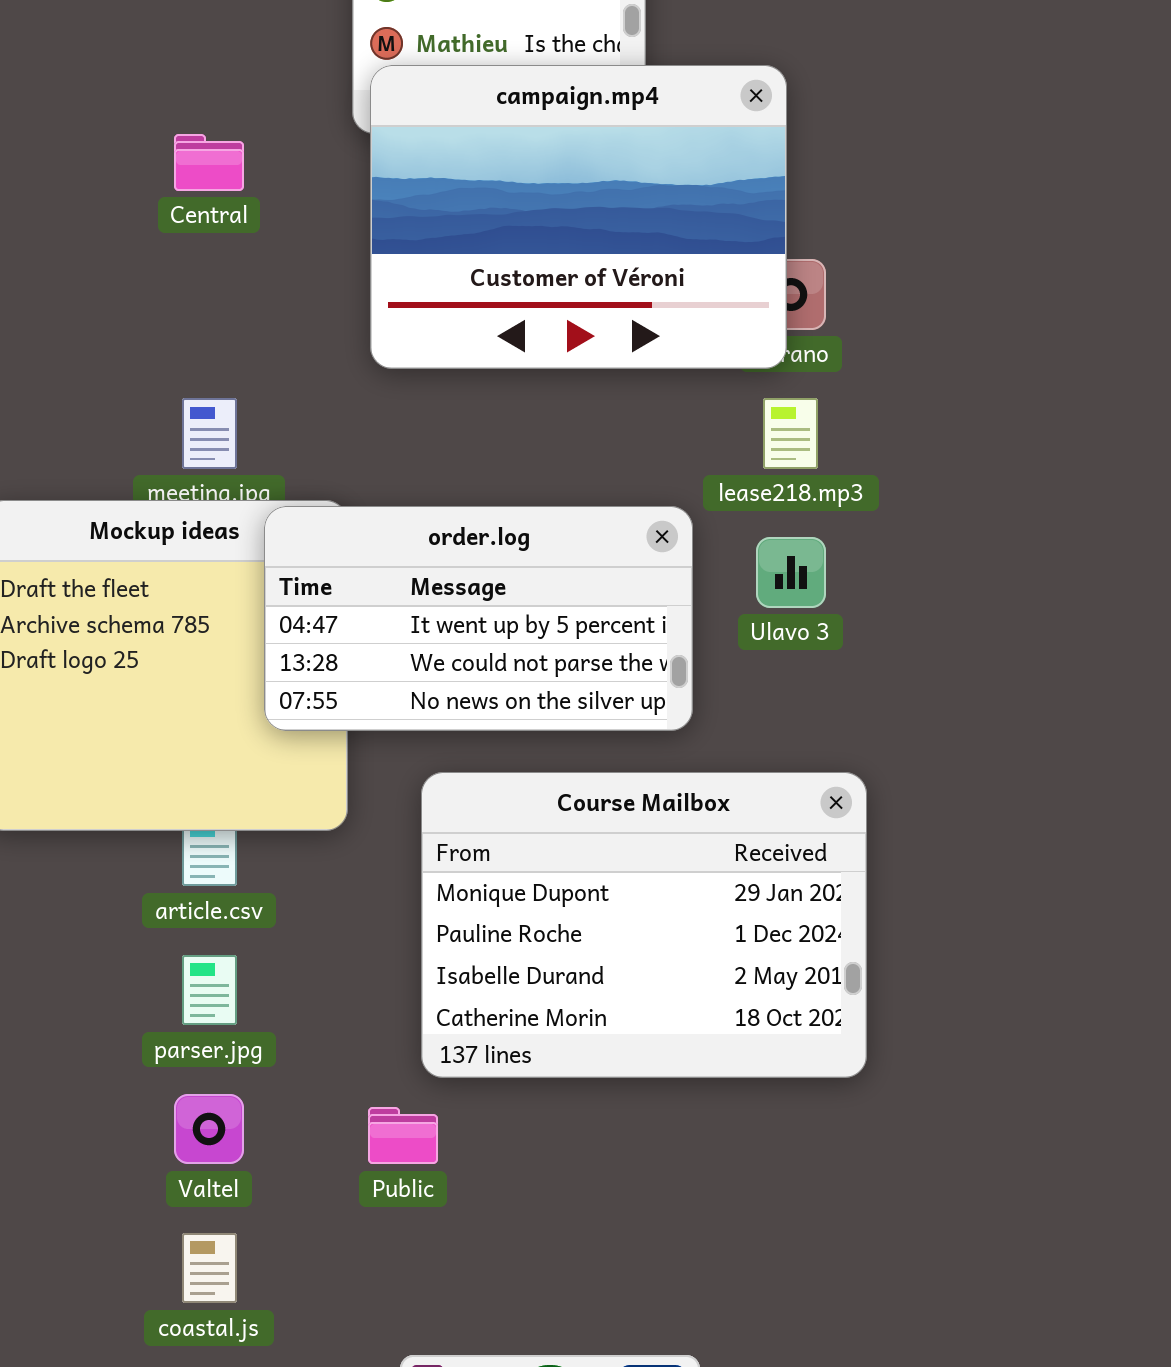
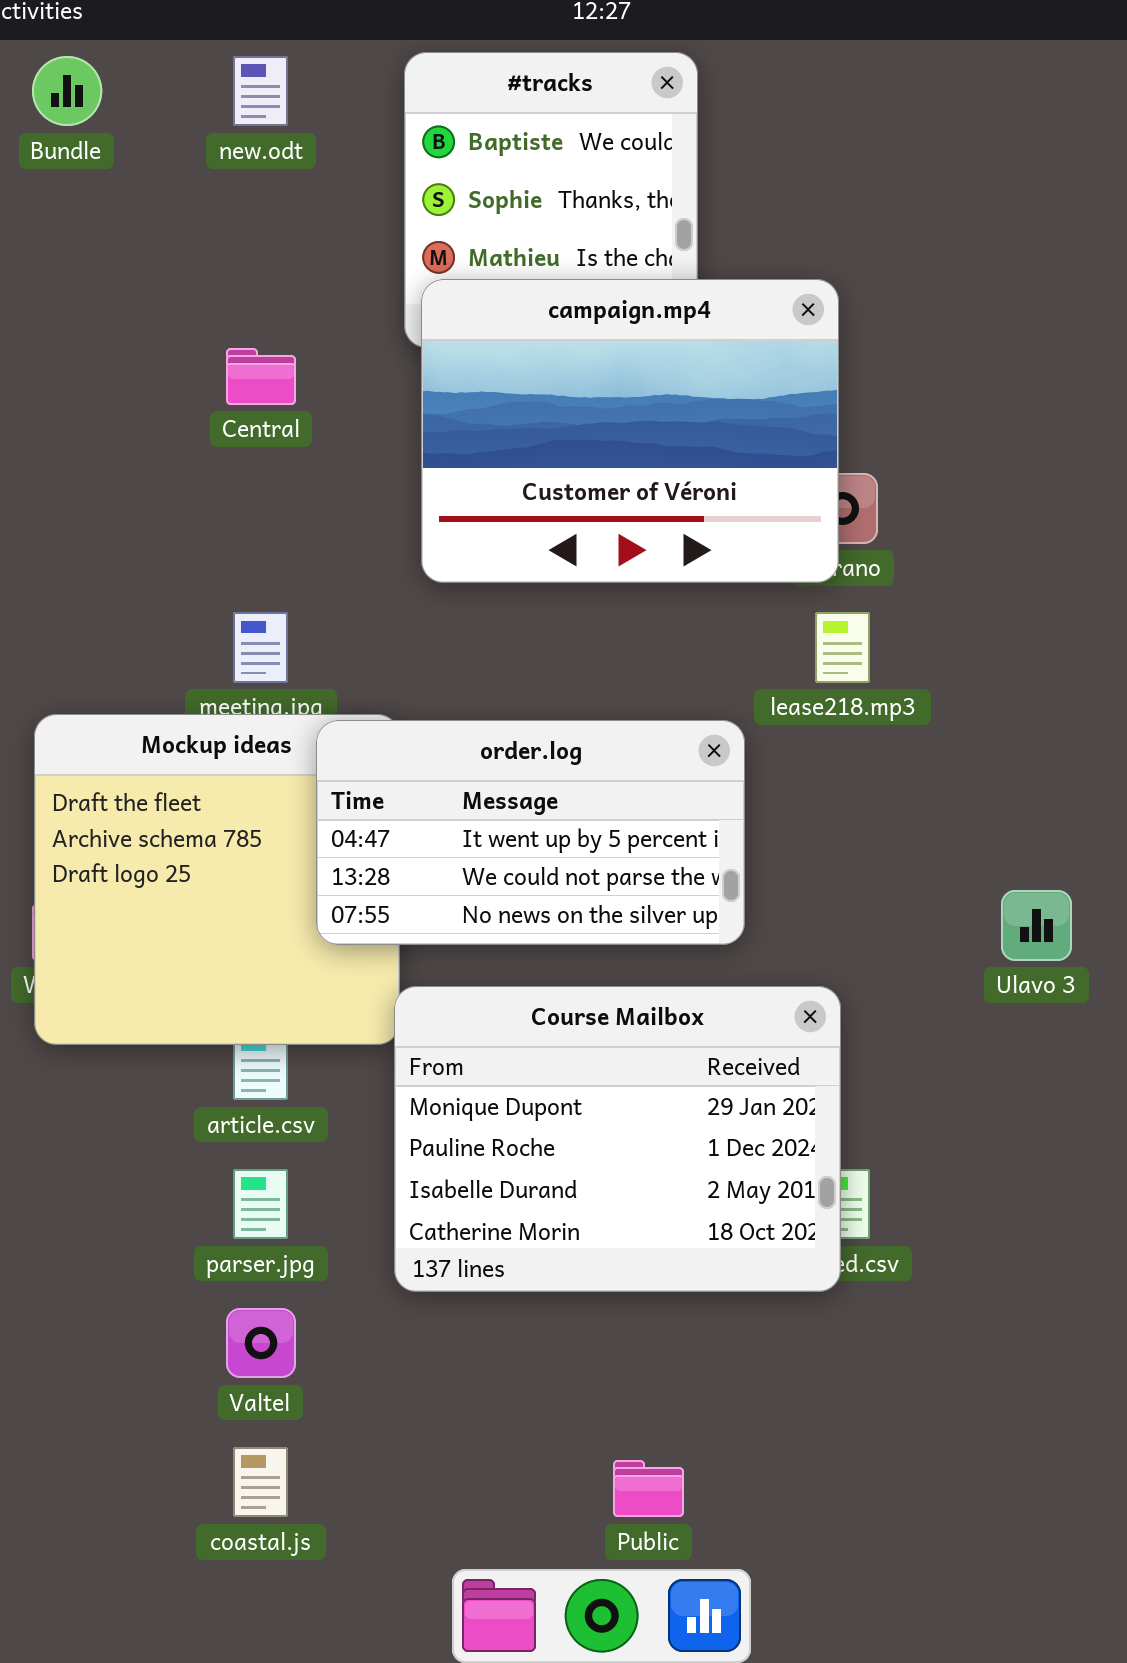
Ulavo 3: [756,537,826,608] -> [1001,890,1072,961], moved
Course Mailbox: [421,772,867,1078] -> [394,986,841,1292], moved
Public: [368,1107,438,1164] -> [613,1460,684,1517], moved

